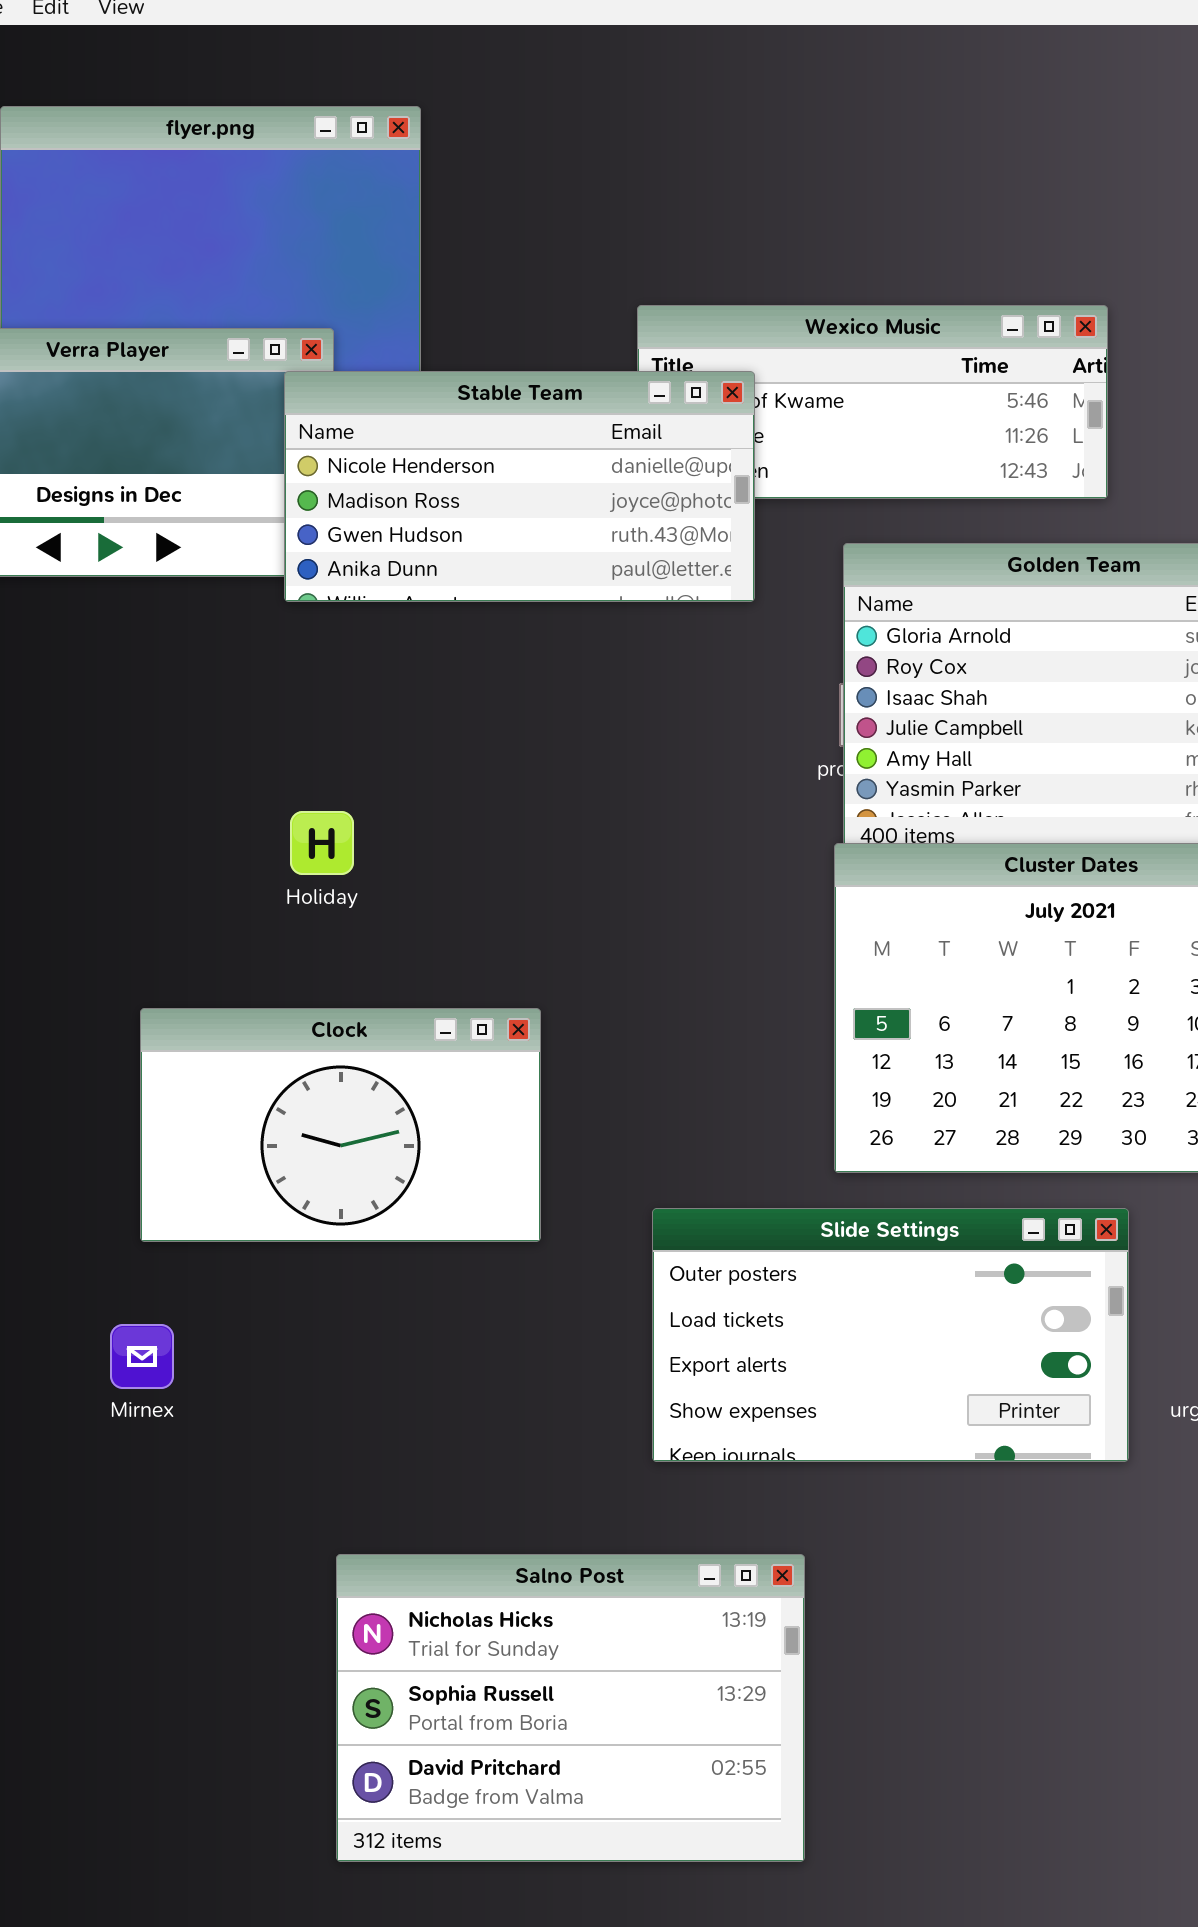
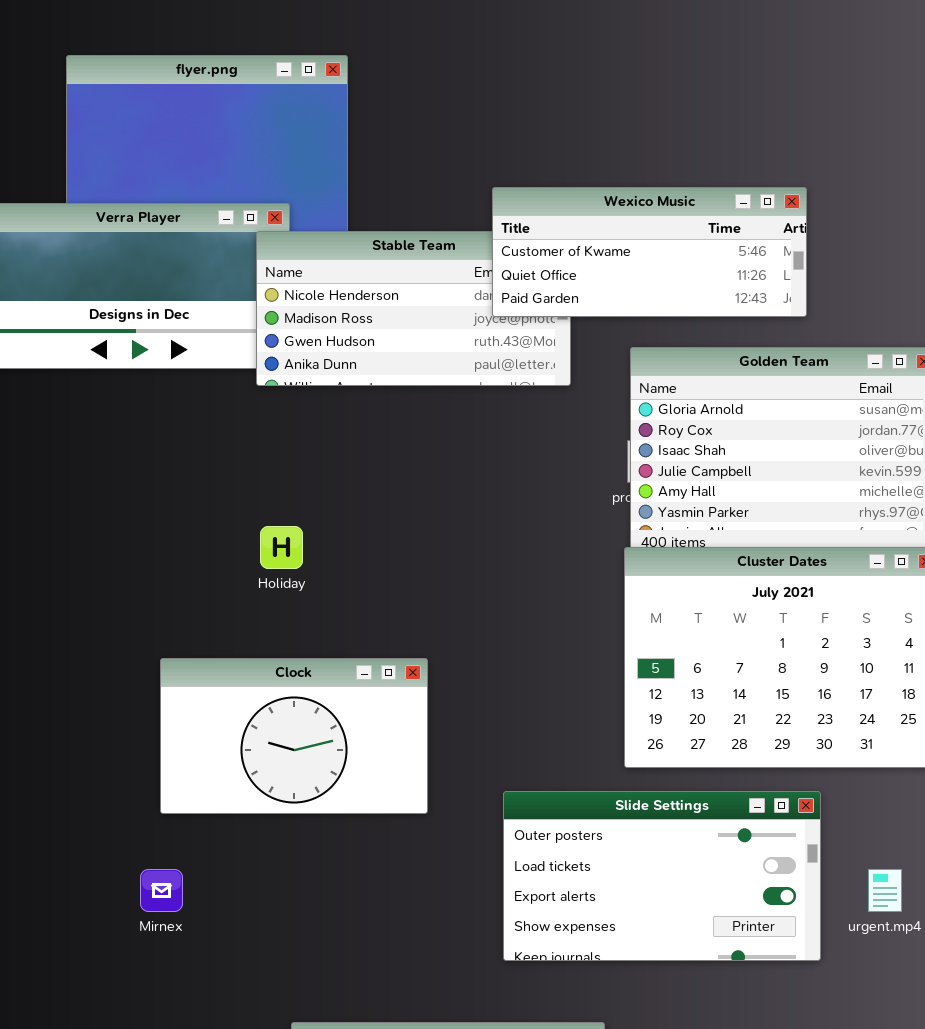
Wexico Music: [637,305,1108,499] -> [492,187,807,317], raised

